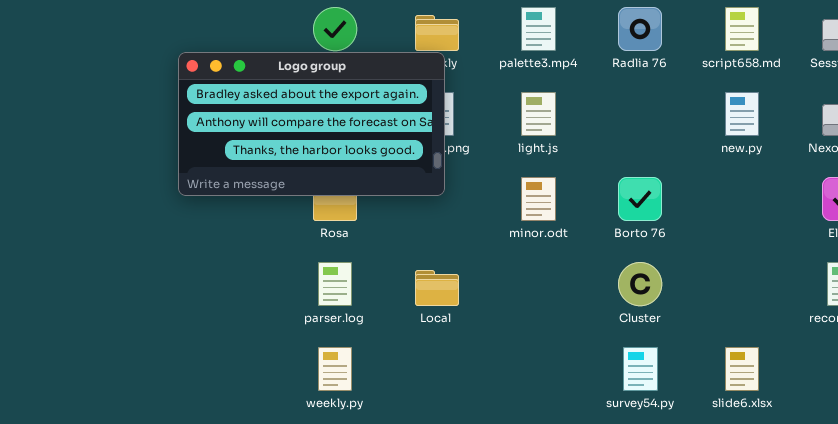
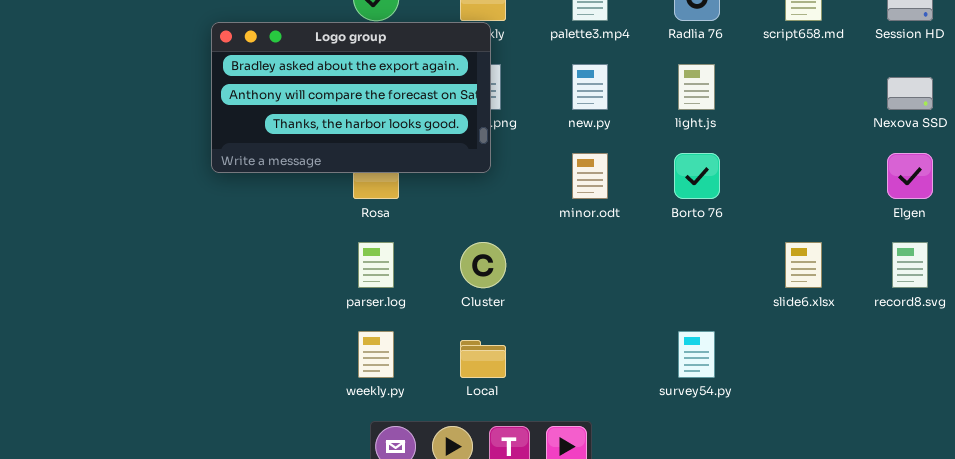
light.js: [521,92,556,136] -> [678,64,715,110], moved
new.py: [725,92,759,136] -> [572,64,608,110], moved
Cluster: [618,262,662,306] -> [460,242,506,288], moved
Local: [415,270,459,306] -> [460,340,506,378], moved
slide6.xlsx: [725,347,759,391] -> [785,242,822,288], moved

